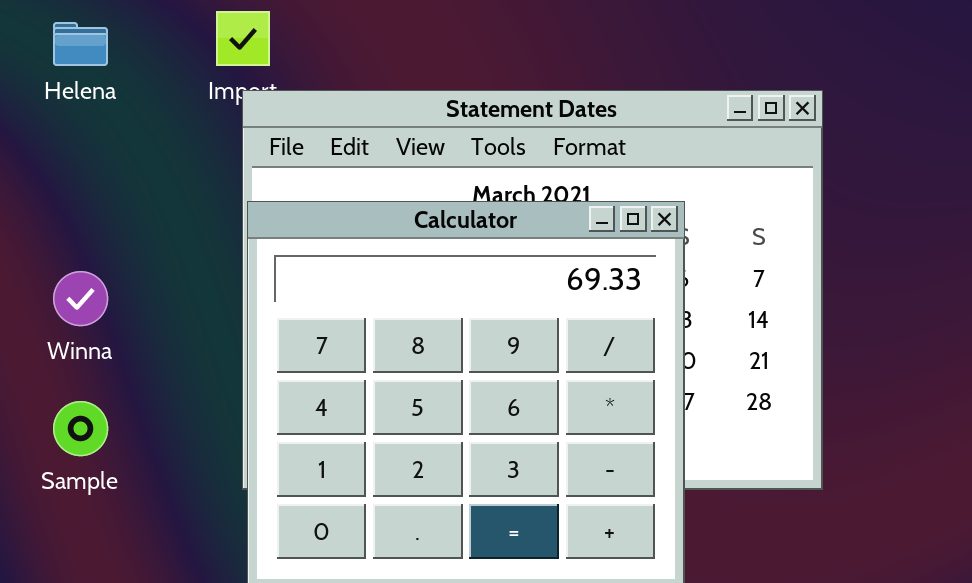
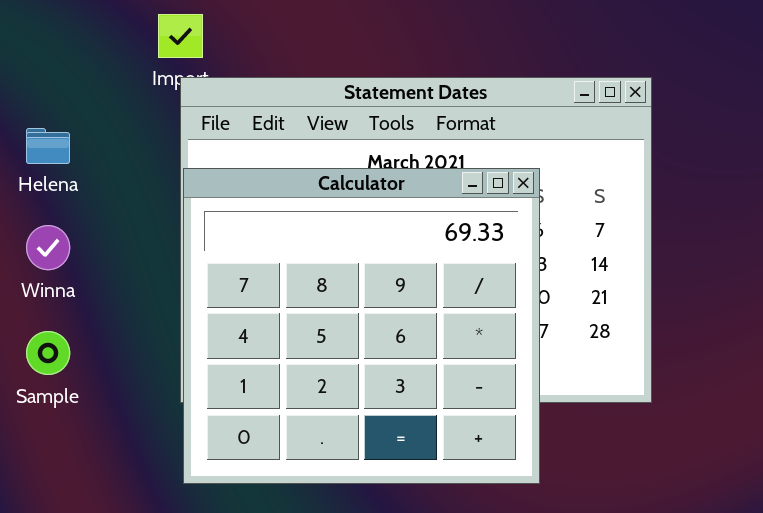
Helena: [53,22,108,66] -> [26,128,70,164], moved

